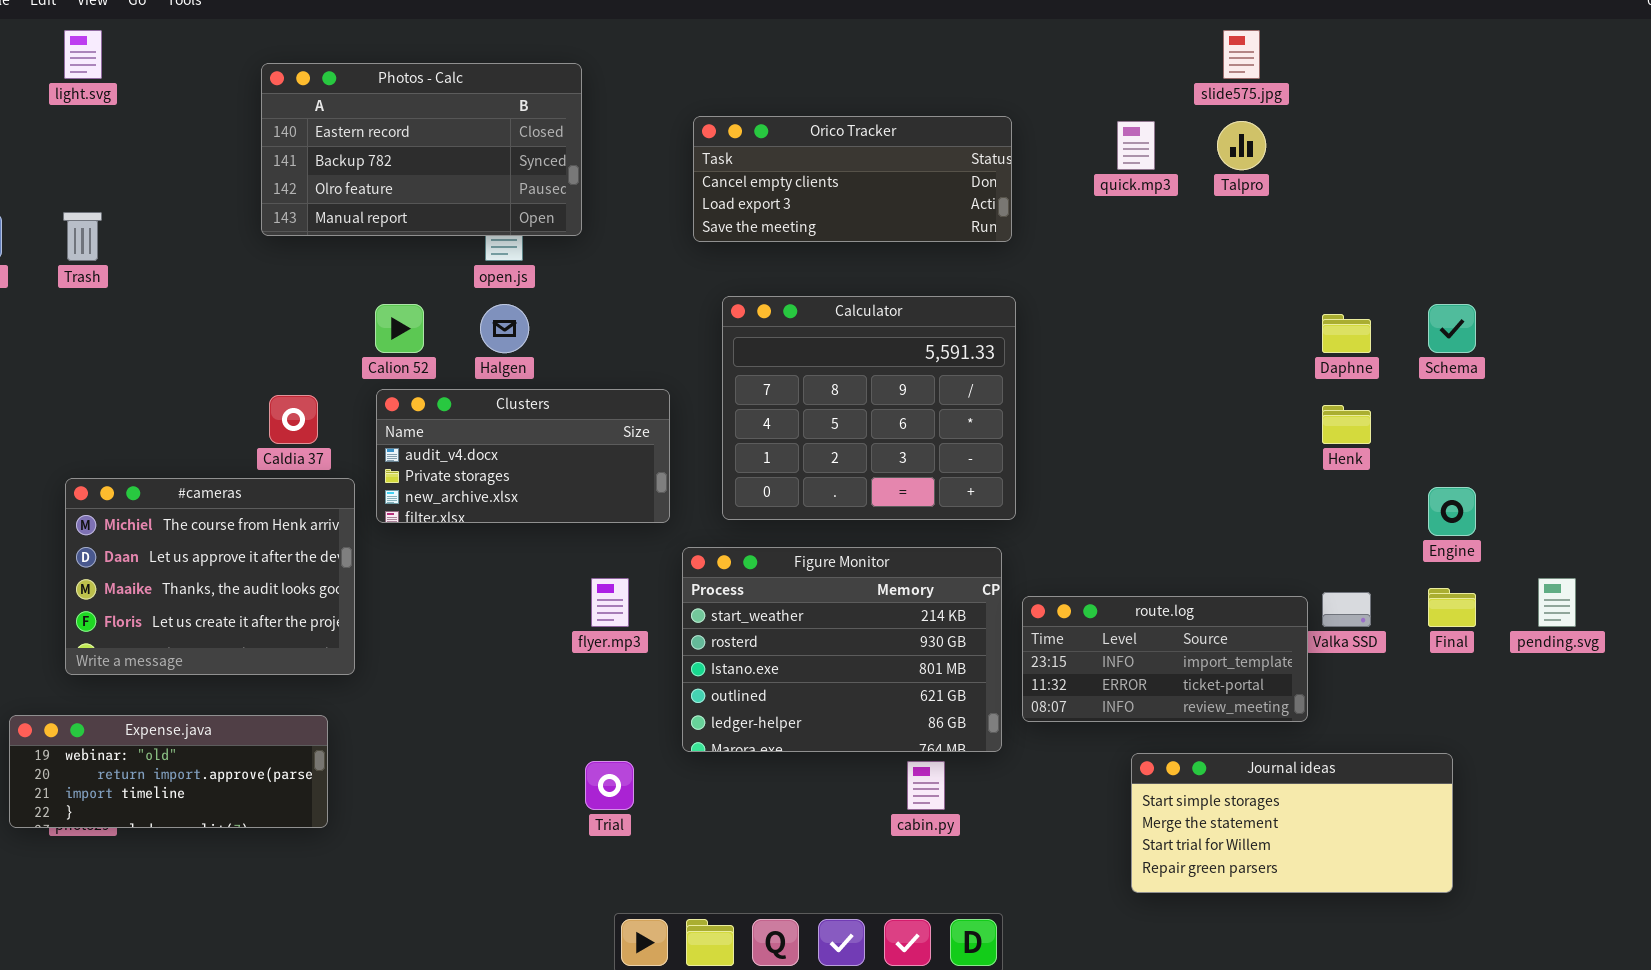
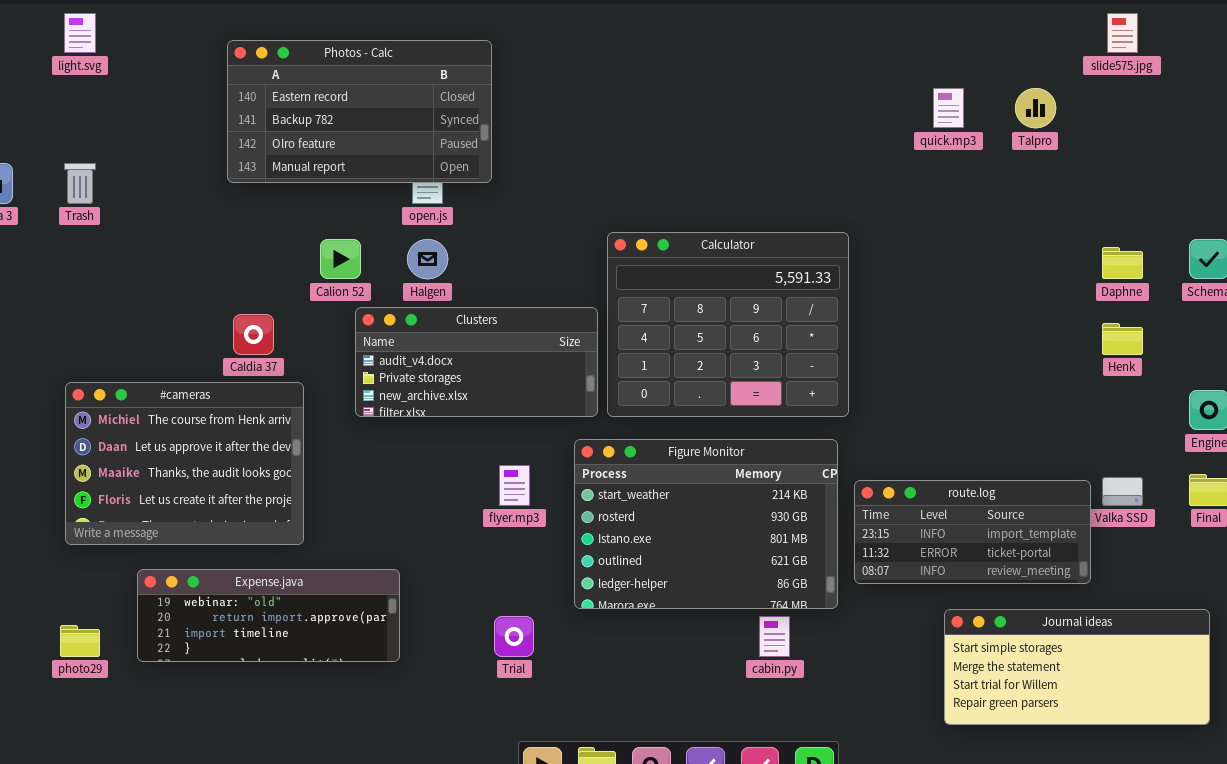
slide575.jpg: [1223,30,1260,79] -> [1107,13,1138,53], moved
Orico Tracker: [693,116,1012,242] -> none, closed
Clusters: [376,389,670,523] -> [355,307,598,417], moved
Expense.java: [9,715,328,828] -> [137,569,400,662], moved

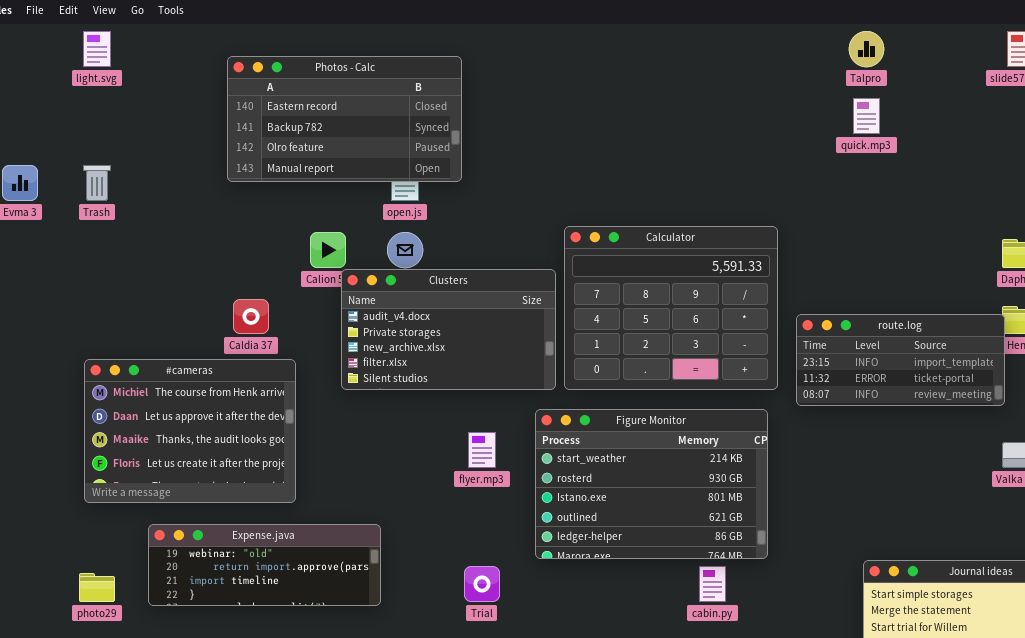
Talpro: [1015,88,1056,128] -> [849,31,884,67], moved
Clusters: [355,307,598,417] -> [341,269,556,390], resized
route.log: [854,480,1091,584] -> [796,314,1005,406], moved

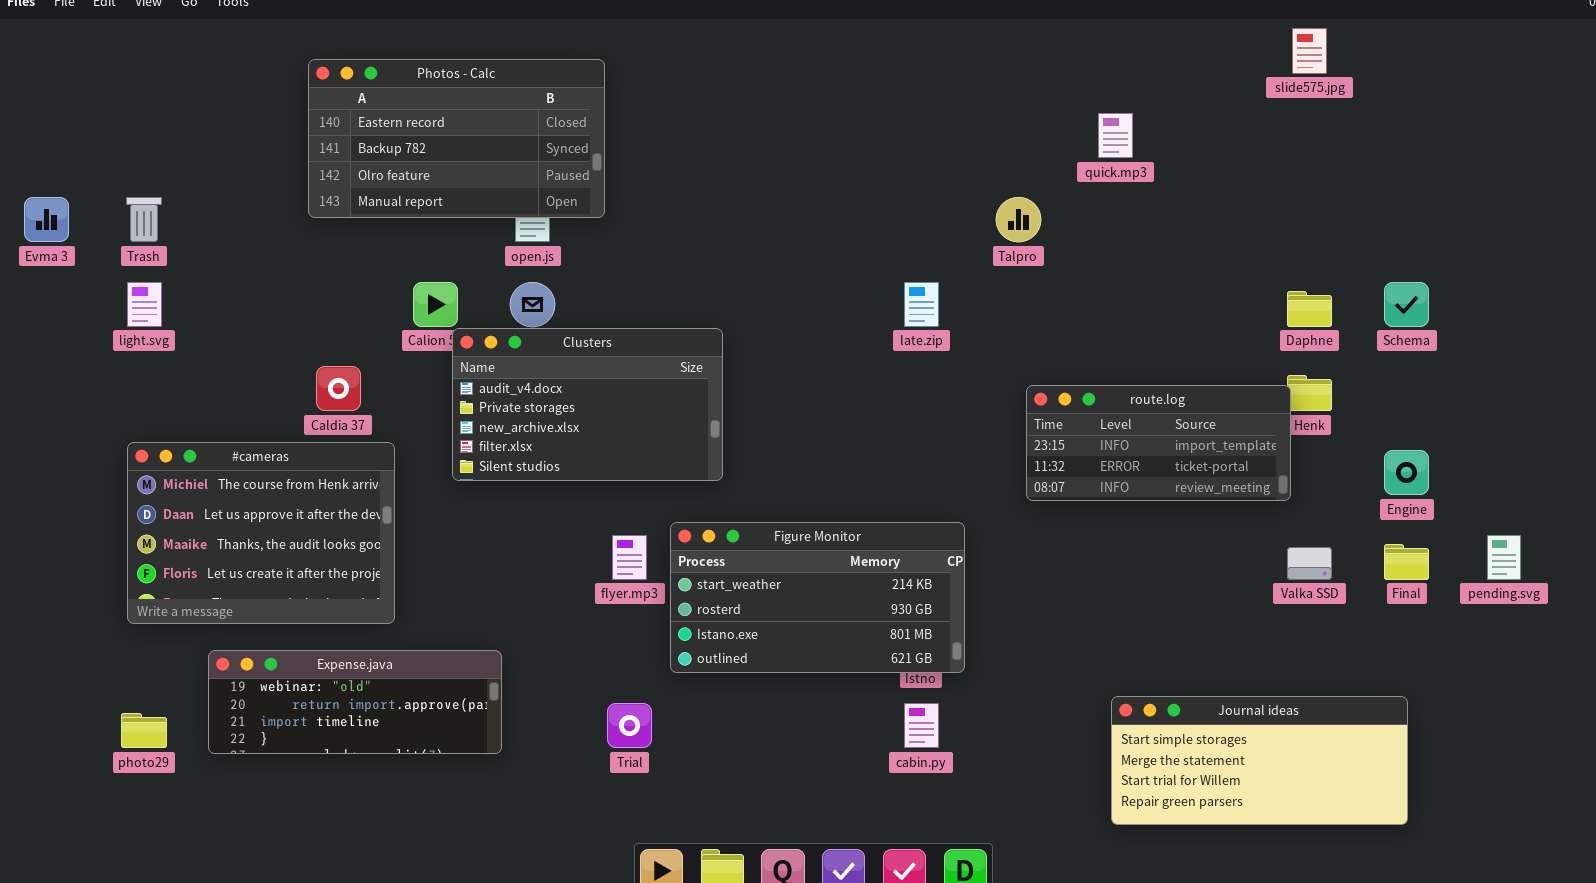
light.svg: [83,31,111,67] -> [127,282,162,327], moved
Talpro: [849,31,884,67] -> [996,197,1041,242], moved
Calculator: [564,226,778,390] -> none, closed
Figure Monitor: [535,409,768,559] -> [670,522,965,673], moved, resized

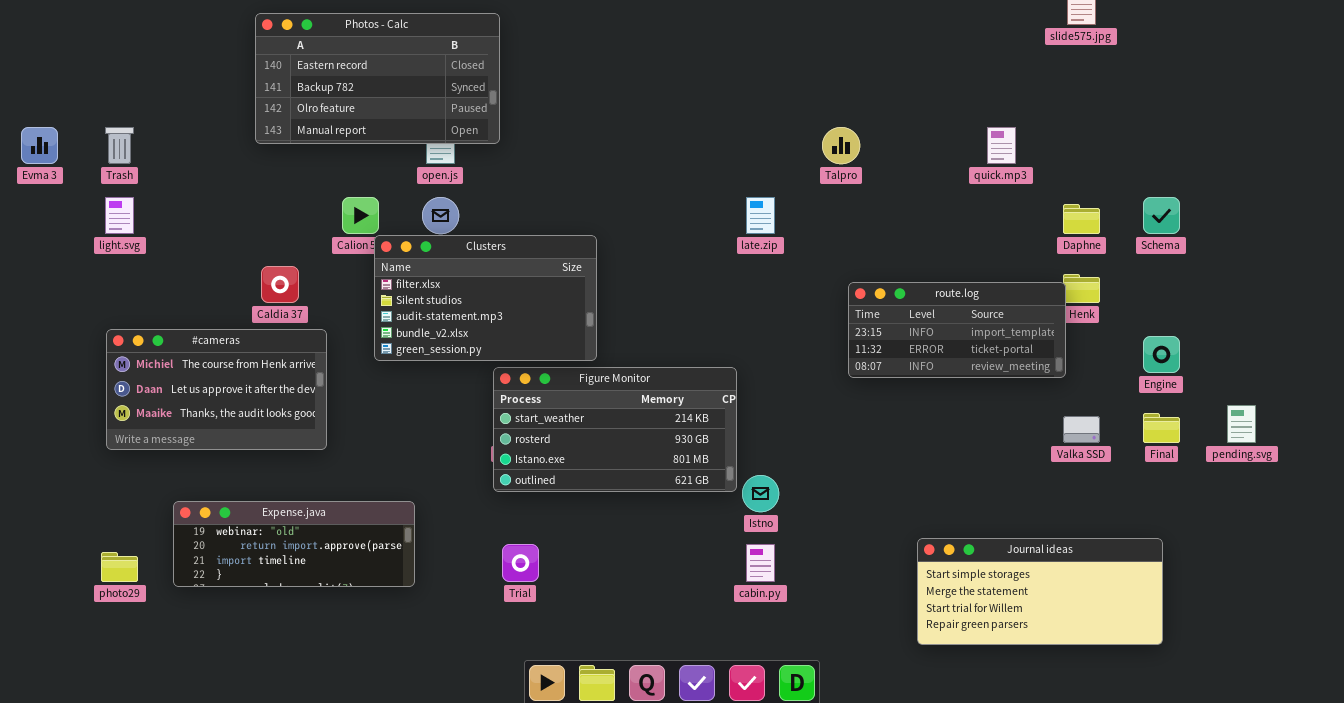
quick.mp3: [1098,113,1133,158] -> [987,127,1016,164], moved
Clusters: [452,328,723,481] -> [374,235,597,361], scrolled down 3 rows
#cameras: [127,442,395,624] -> [106,329,327,450], resized
Figure Monitor: [670,522,965,673] -> [493,367,737,492], moved

